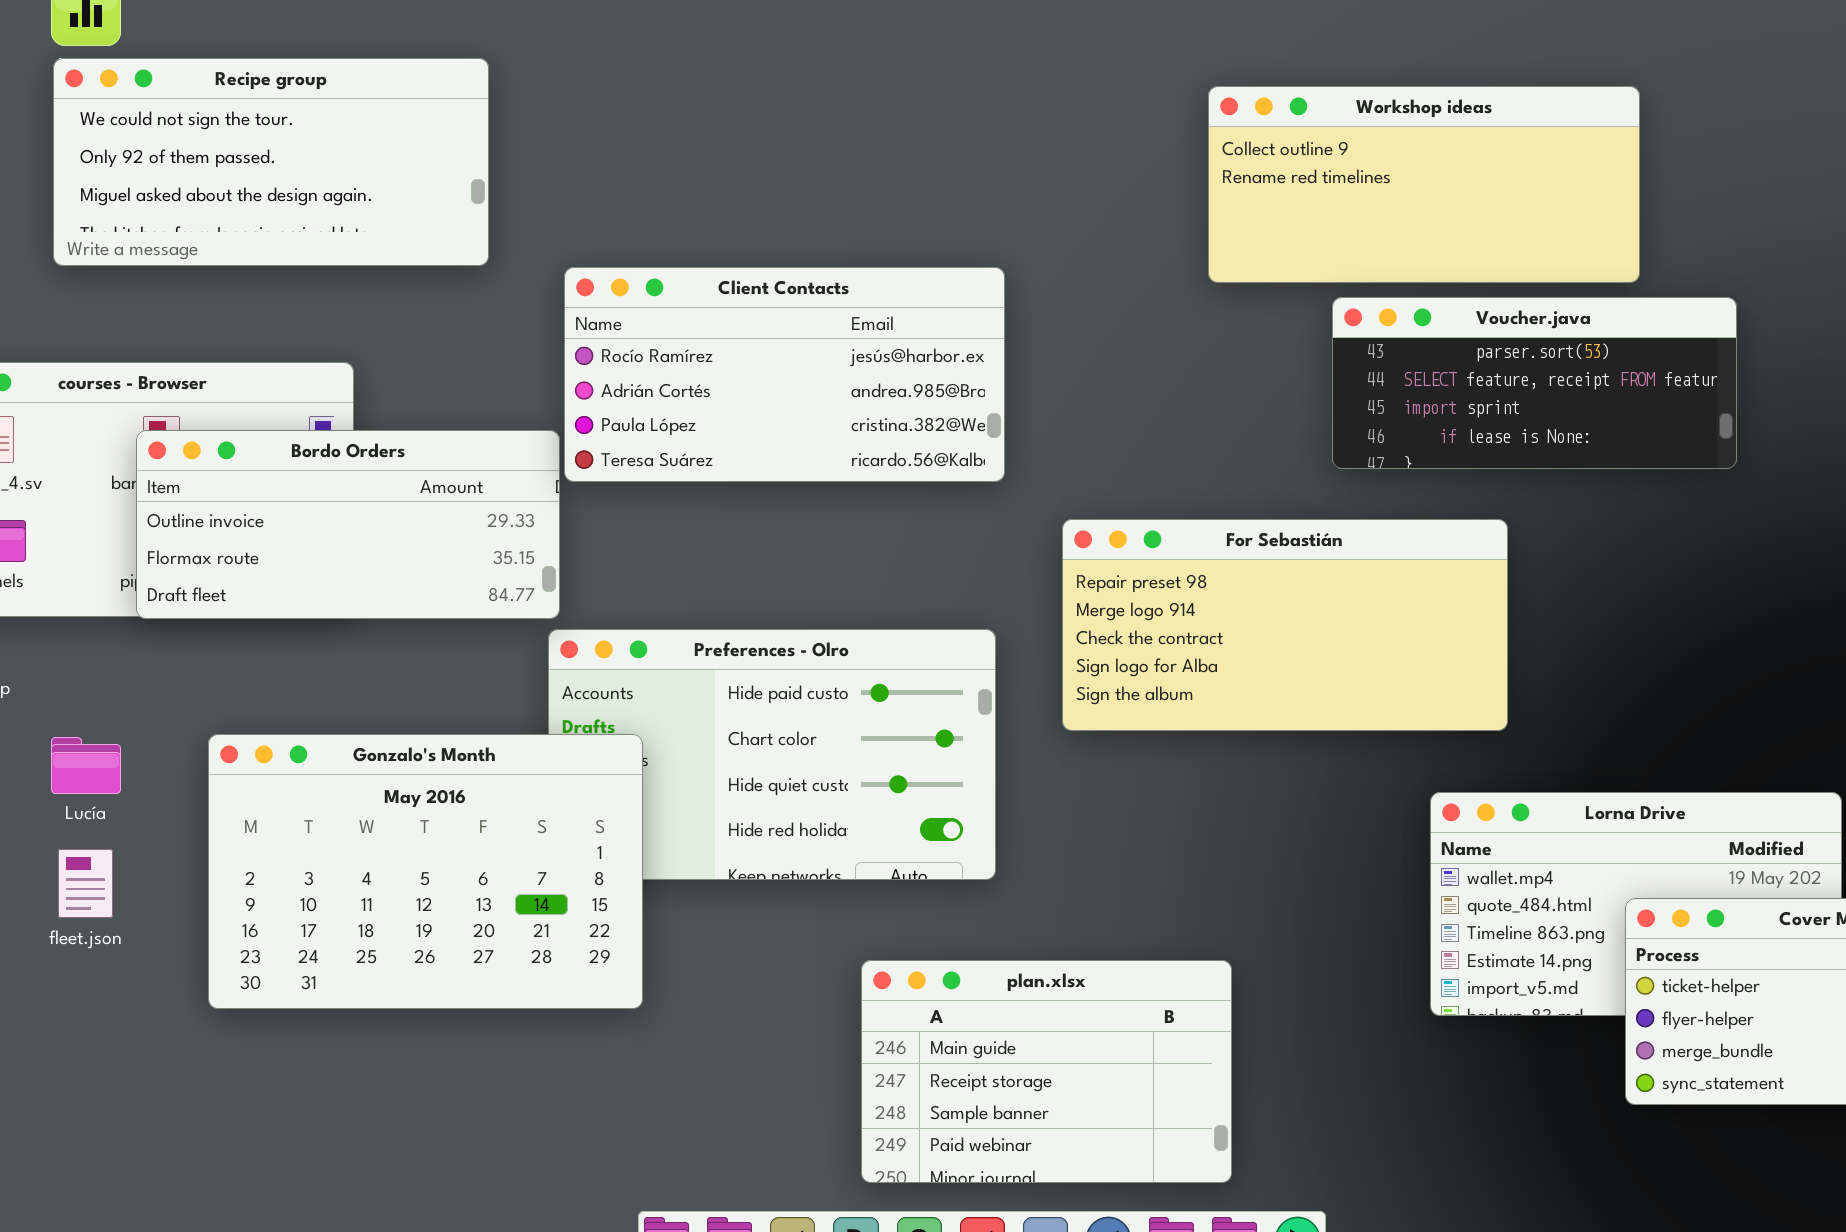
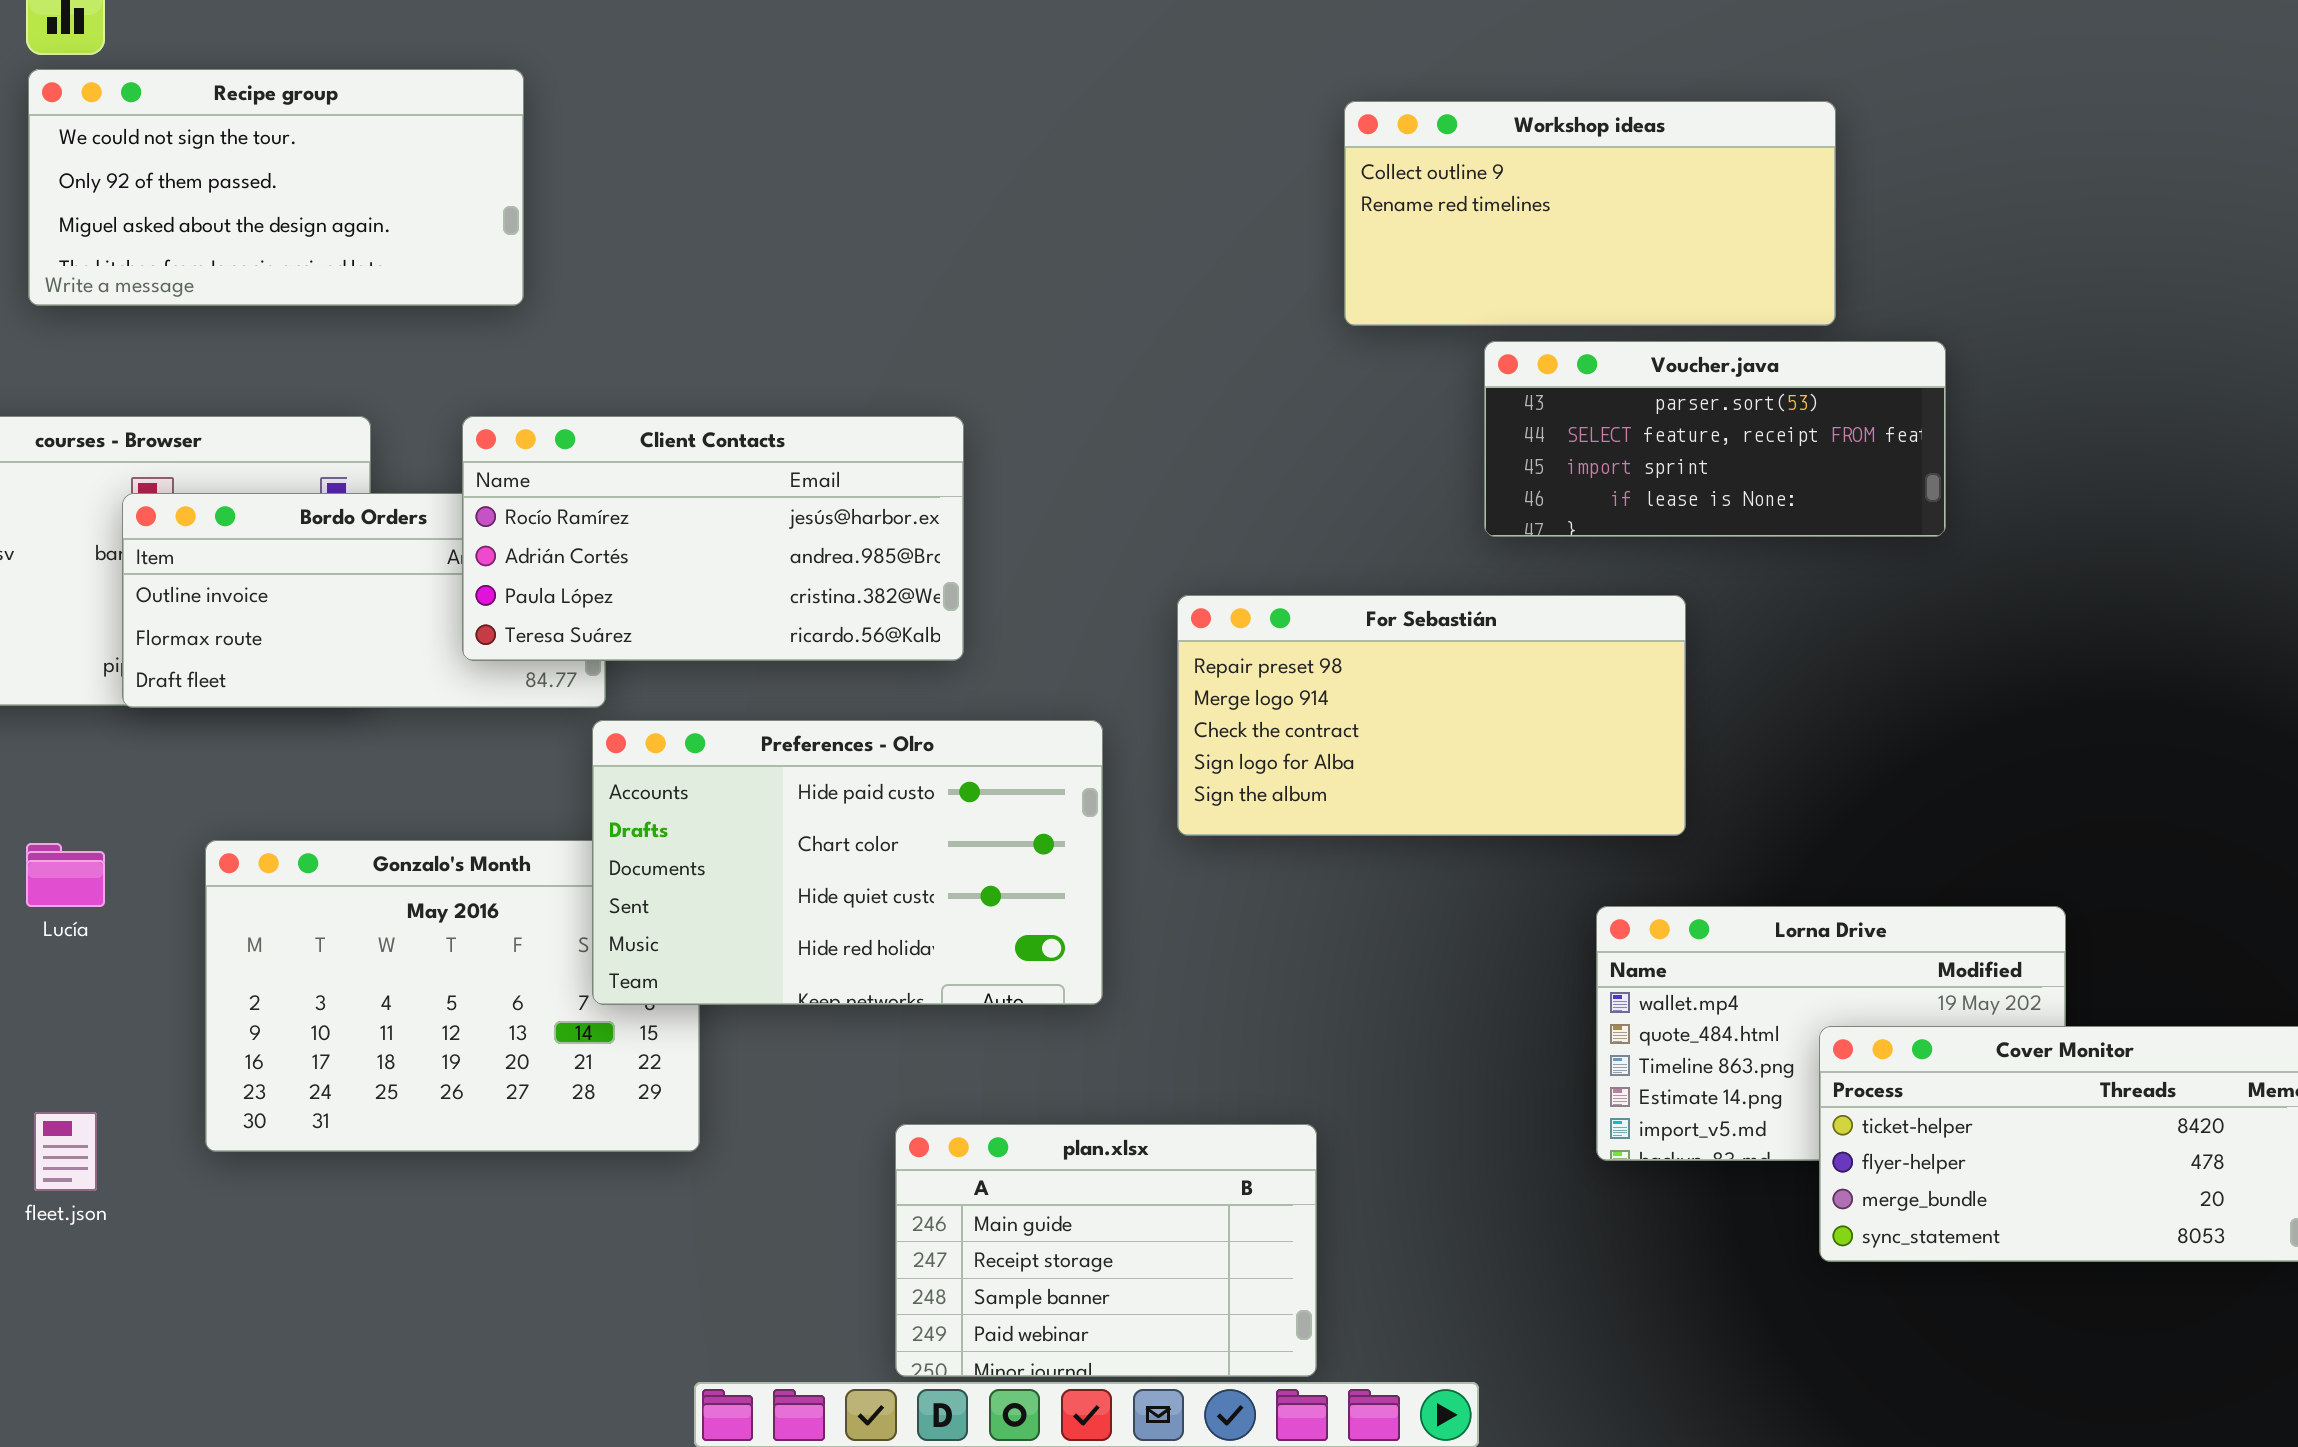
Client Contacts: [564,267,1005,482] -> [462,416,964,661], moved
Preferences - Olro: [548,629,996,880] -> [592,720,1103,1005], raised
fleet.json: [58,849,113,918] -> [34,1112,97,1191], moved
plan.xlsx: [861,960,1232,1183] -> [895,1124,1317,1377], moved

